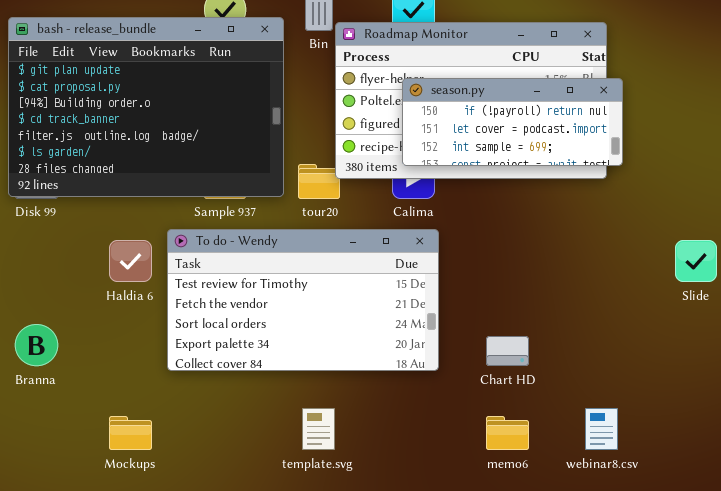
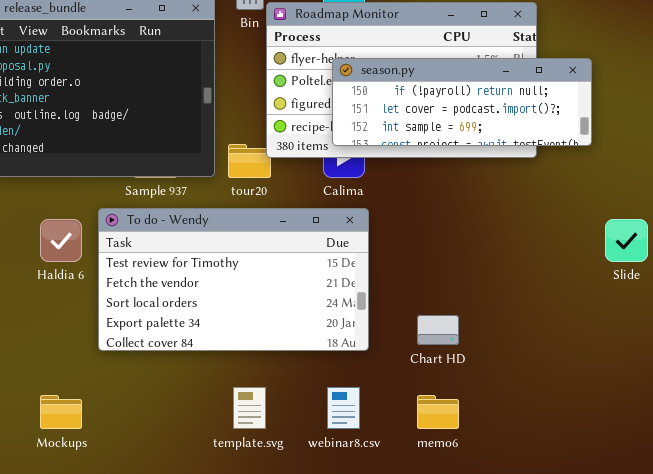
season.py: [402,78,623,166] -> [332,58,592,146], resized
webinar8.csv: [585,408,618,450] -> [327,387,360,429], moved

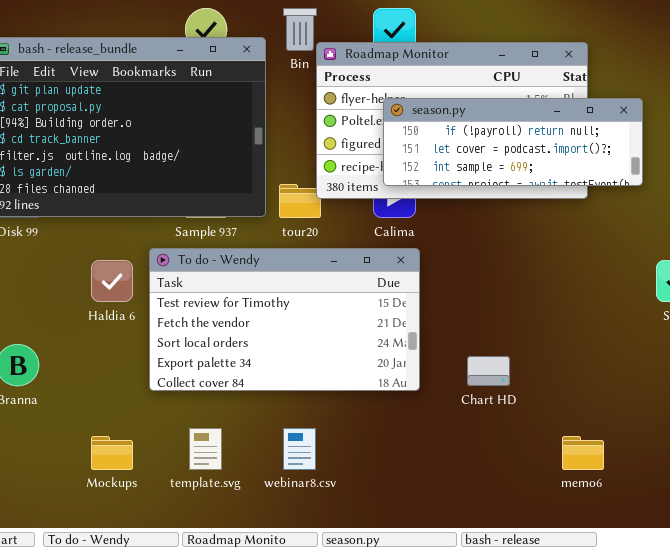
template.svg: [233,387,266,429] -> [189,428,222,470], moved
webinar8.csv: [327,387,360,429] -> [283,428,316,470], moved
memo6: [417,395,459,429] -> [562,436,604,470], moved

